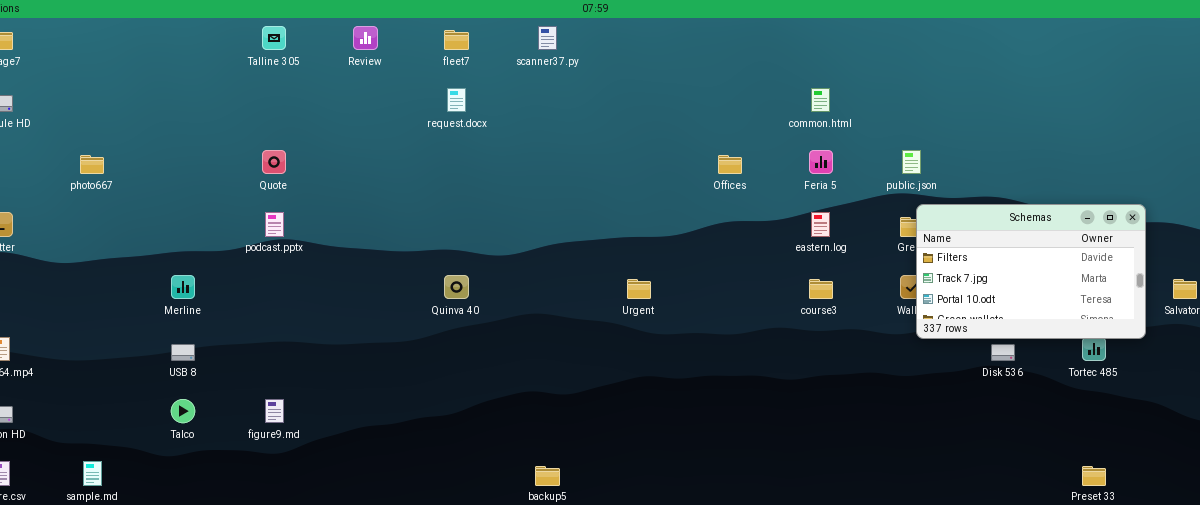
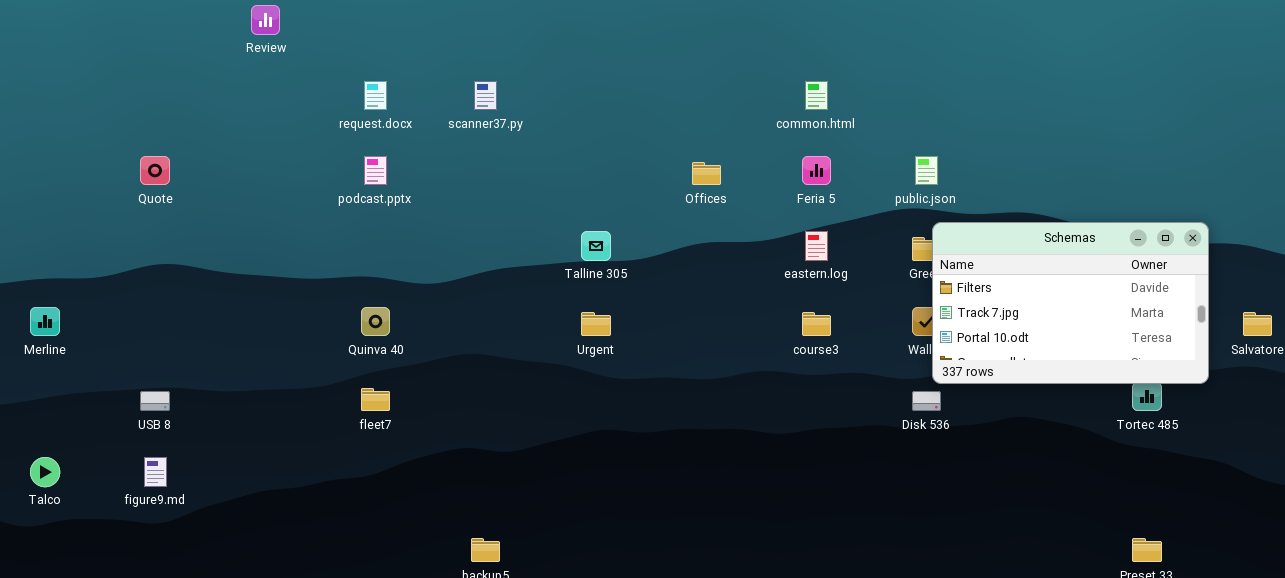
Talline 305: [262,26,286,50] -> [581,231,611,261], moved
scanner37.py: [538,26,557,50] -> [474,81,497,110], moved
fleet7: [444,30,469,50] -> [361,388,390,411], moved
podcast.pptx: [265,212,284,237] -> [364,156,387,185], moved
USB 8: [171,344,195,361] -> [140,391,170,411], moved
Disk 536: [991,344,1015,361] -> [912,391,941,411], moved

